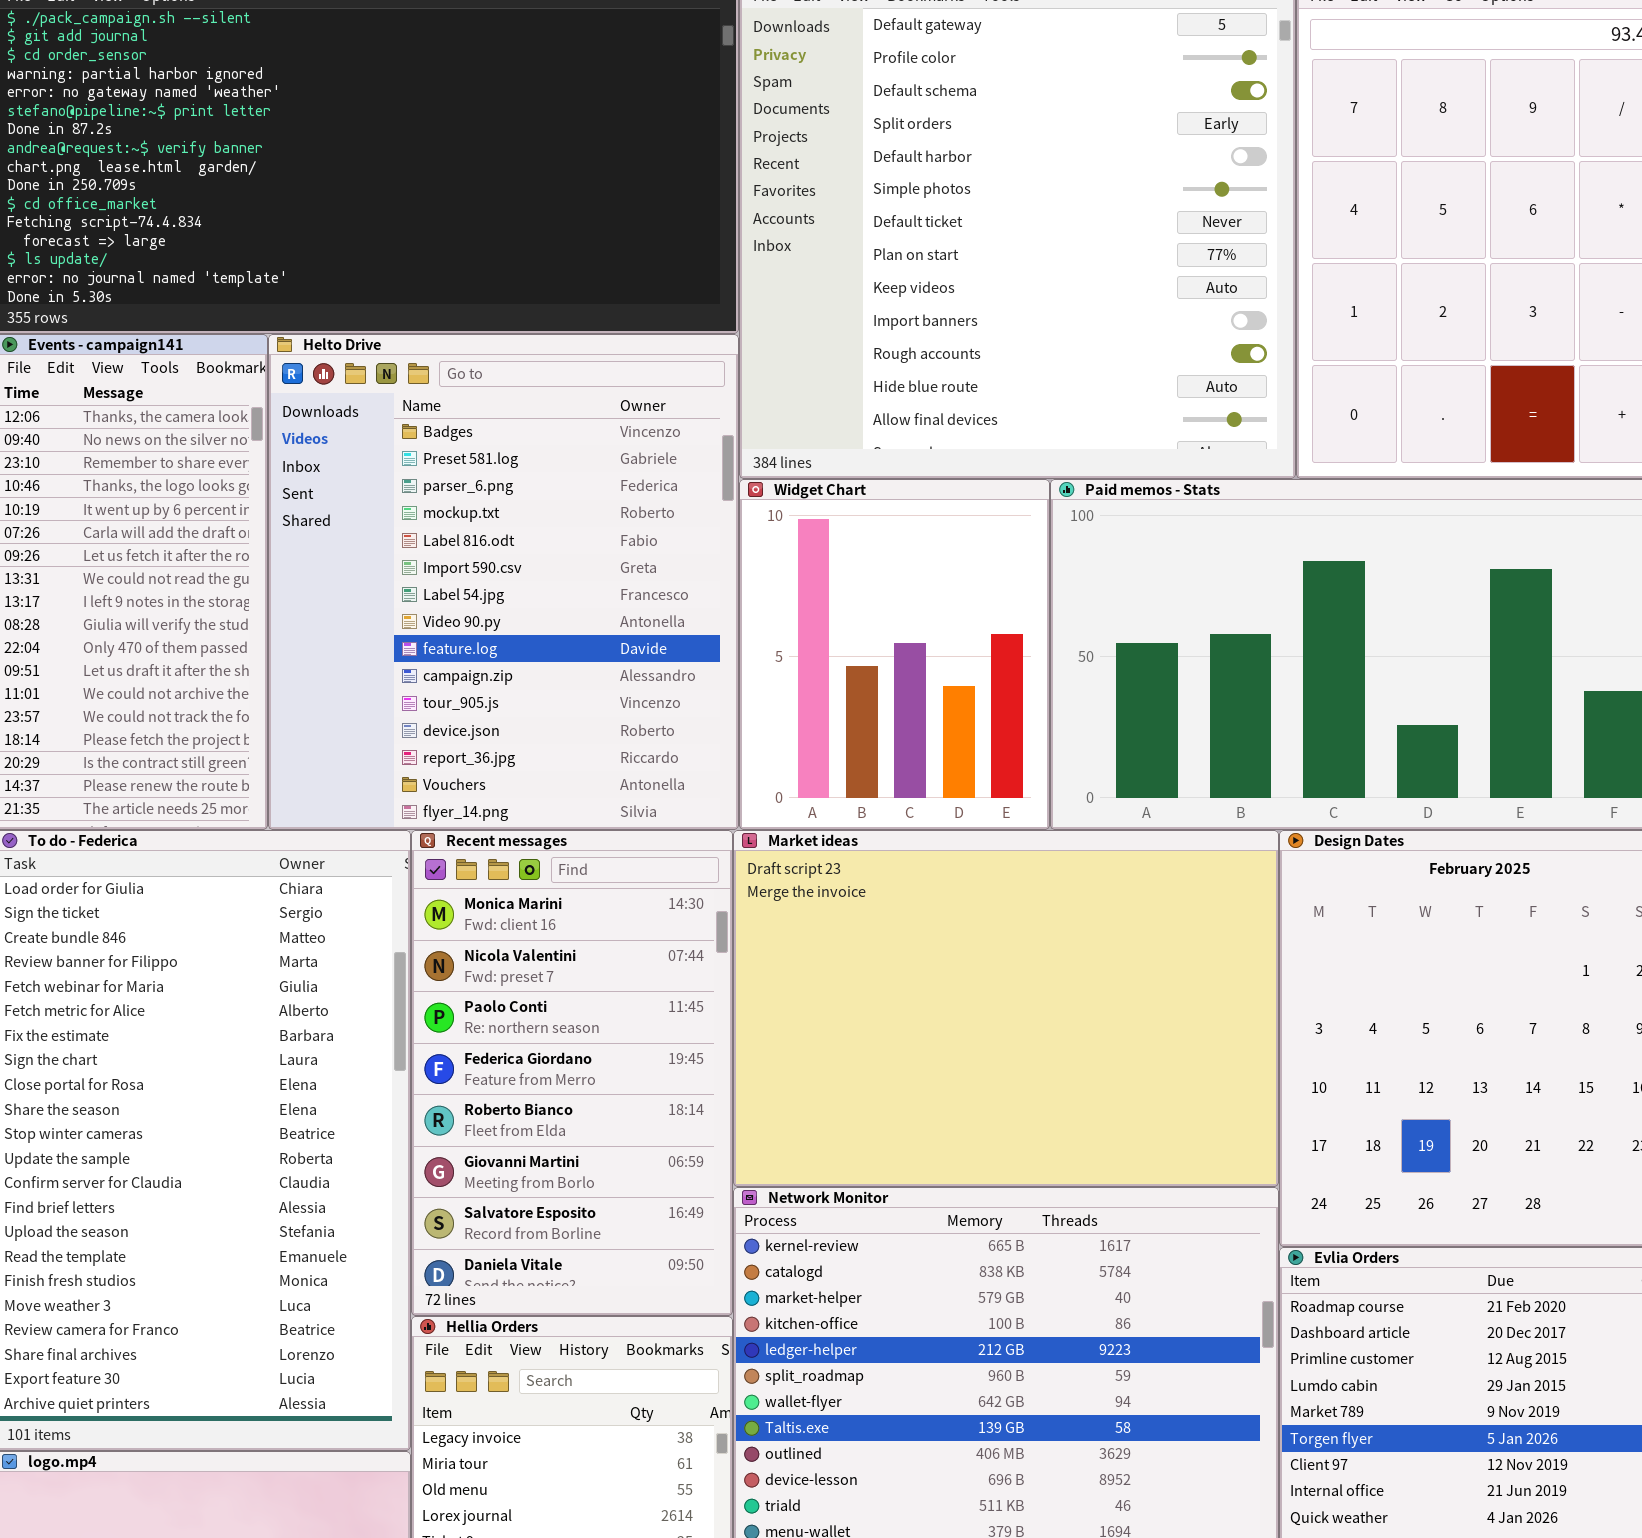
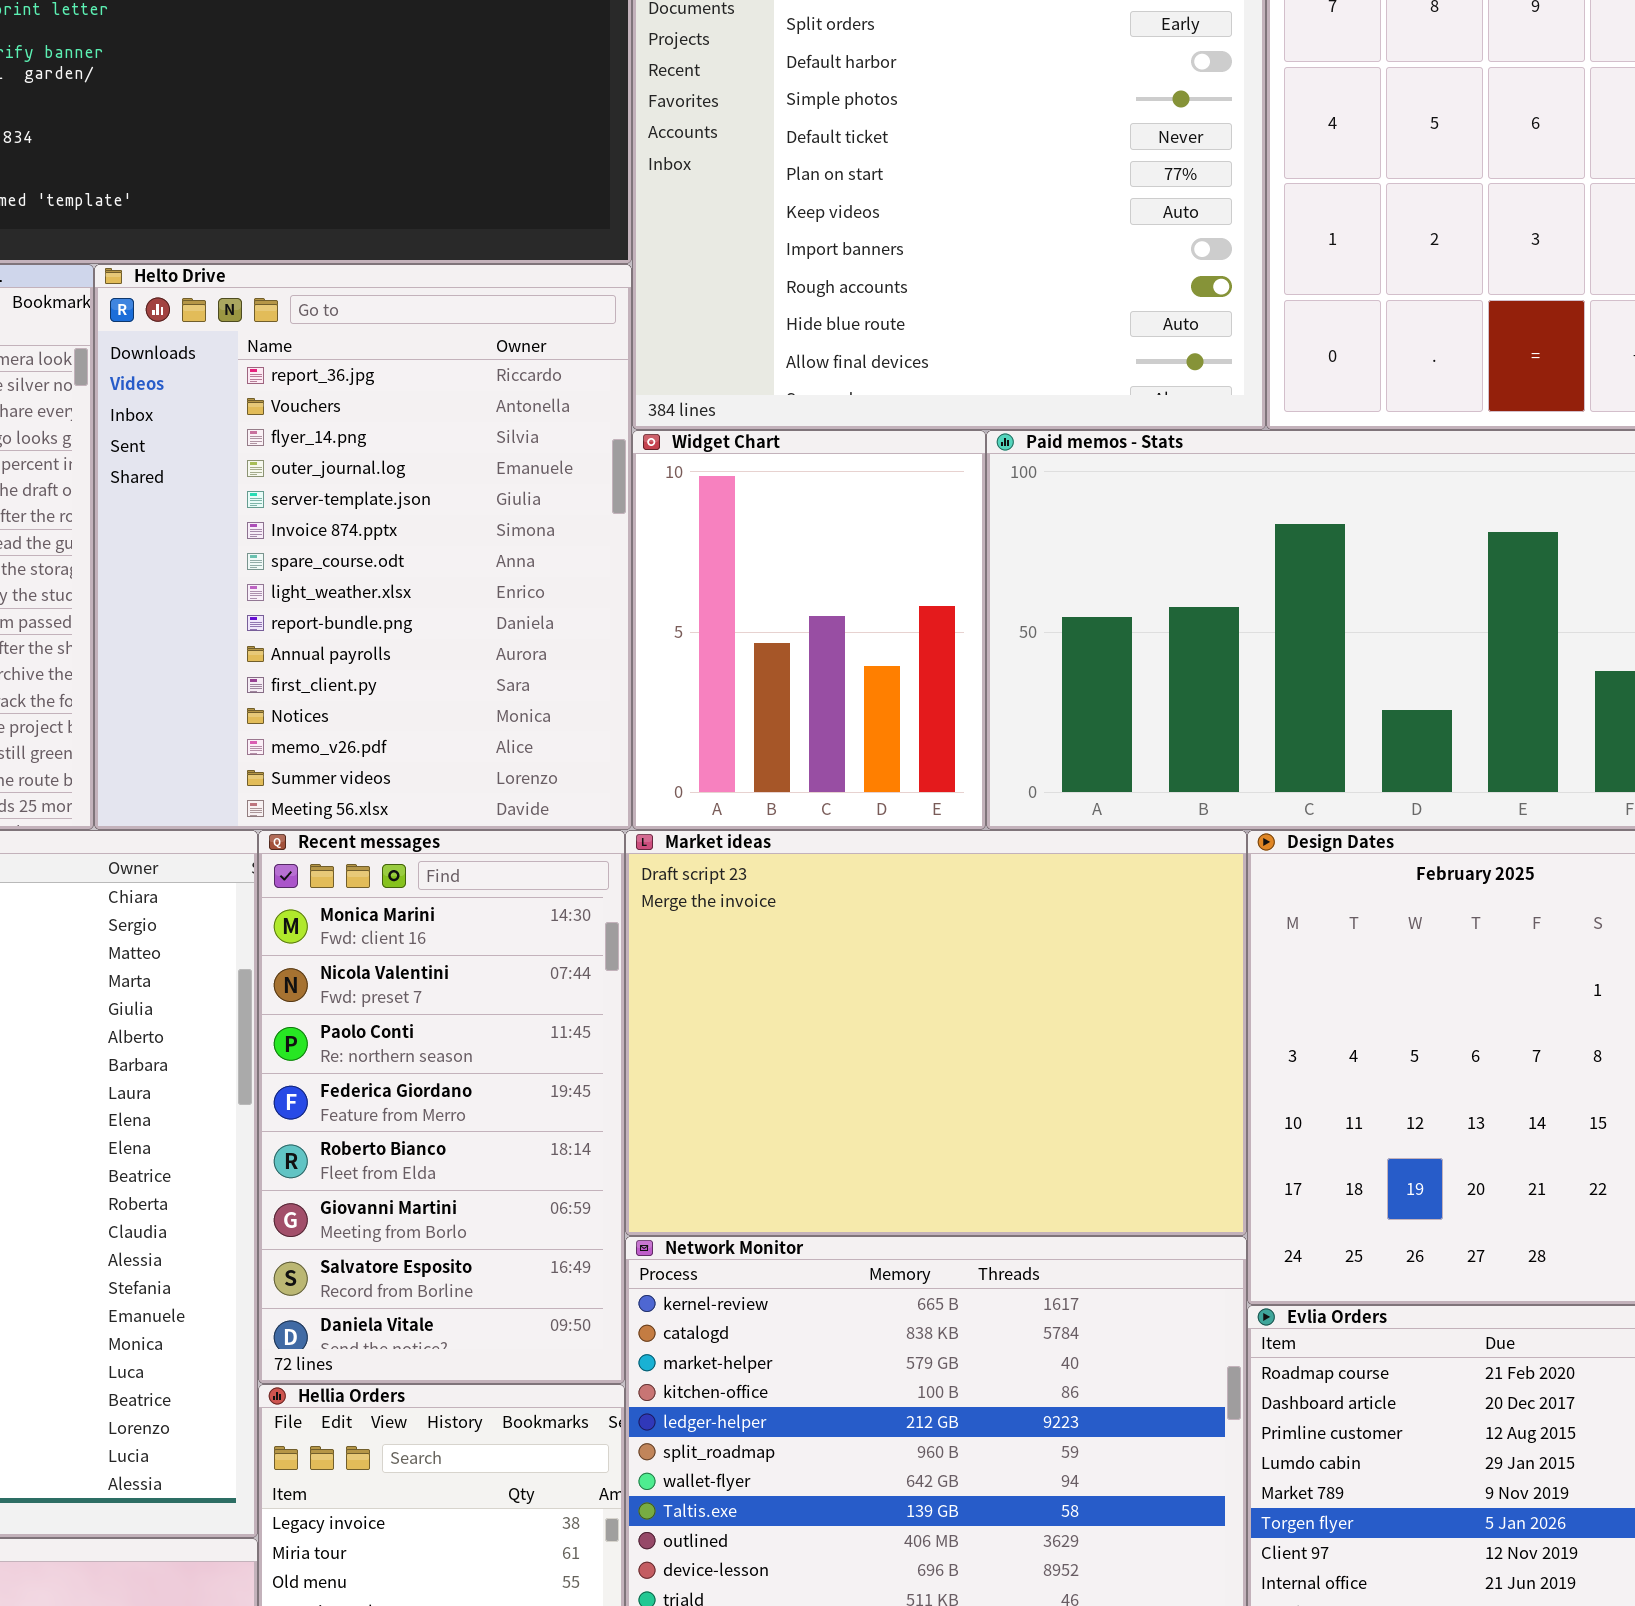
Helto Drive: [268,334,739,830] -> [94,264,632,830], scrolled down 12 rows

